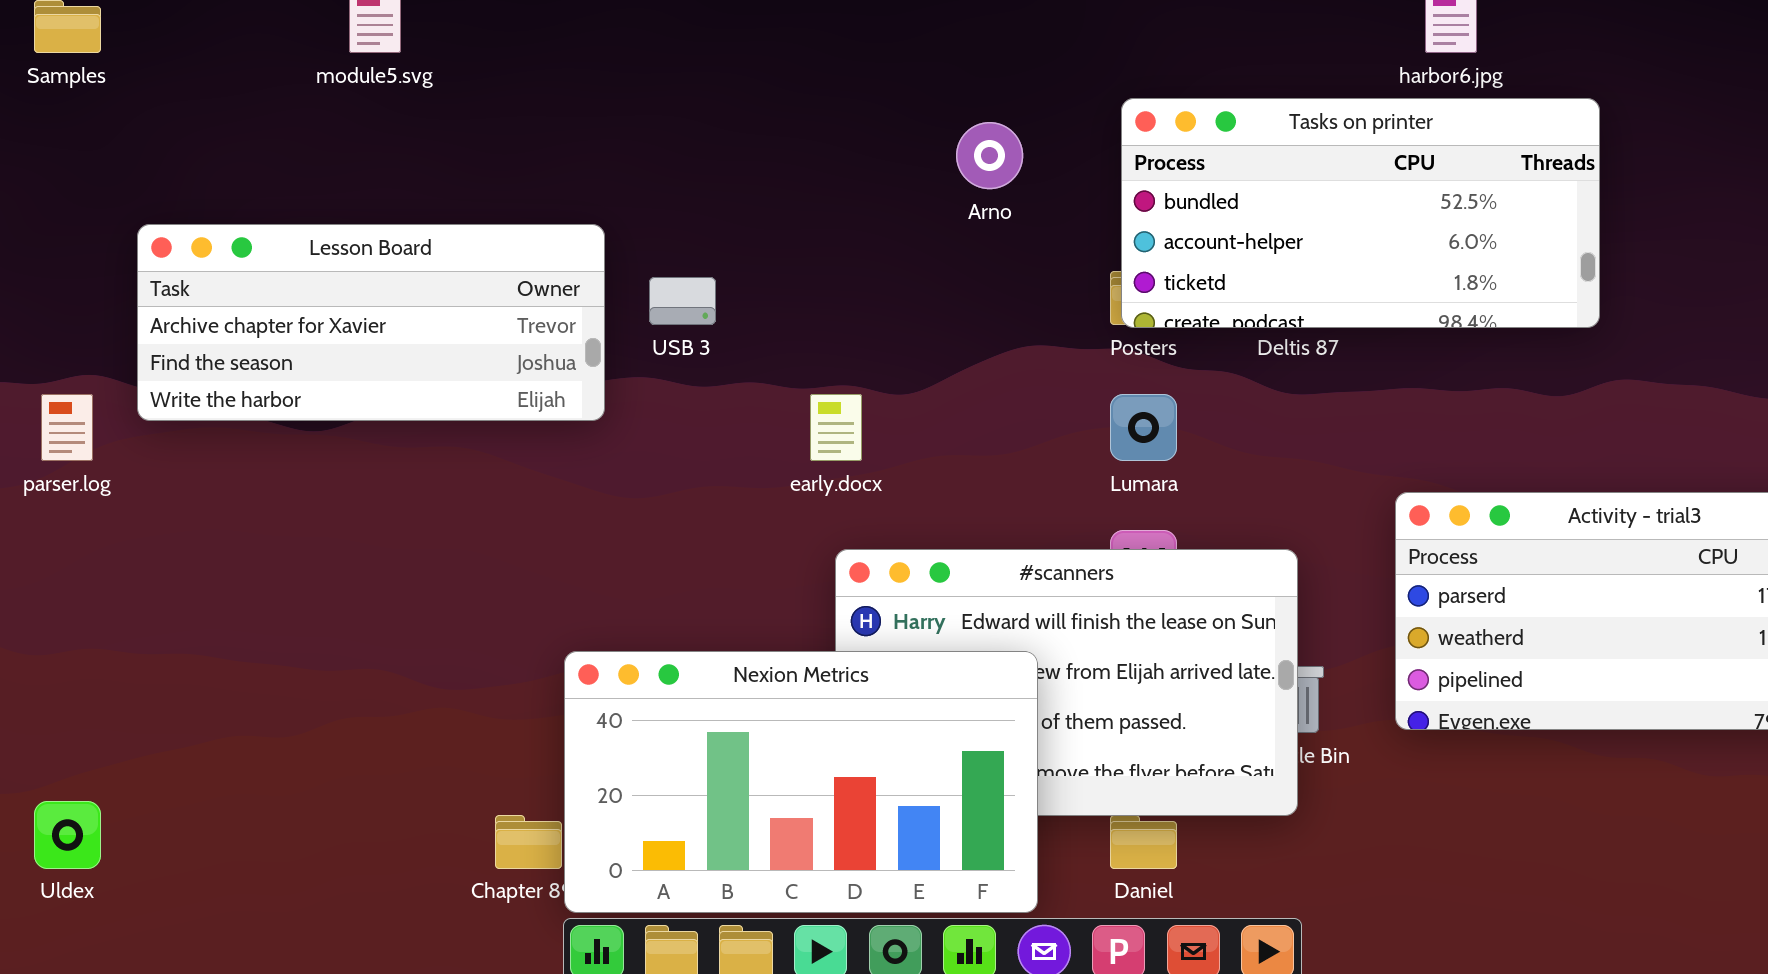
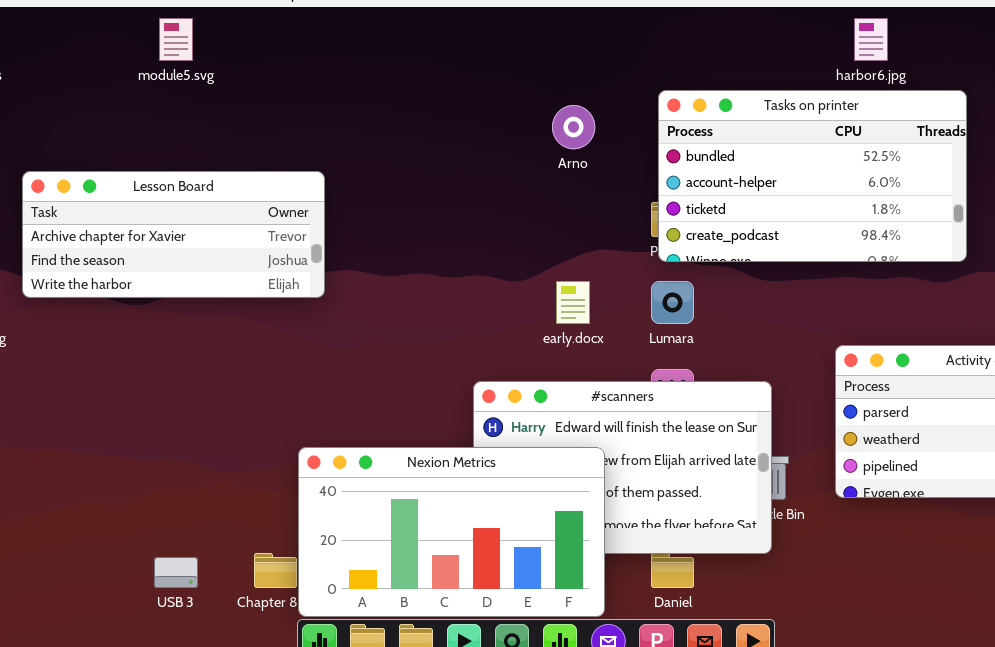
Tasks on printer: [1121,98,1600,328] -> [658,90,967,262], resized
USB 3: [649,277,716,325] -> [154,557,198,588], moved
early.docx: [810,394,862,461] -> [556,281,590,324], moved

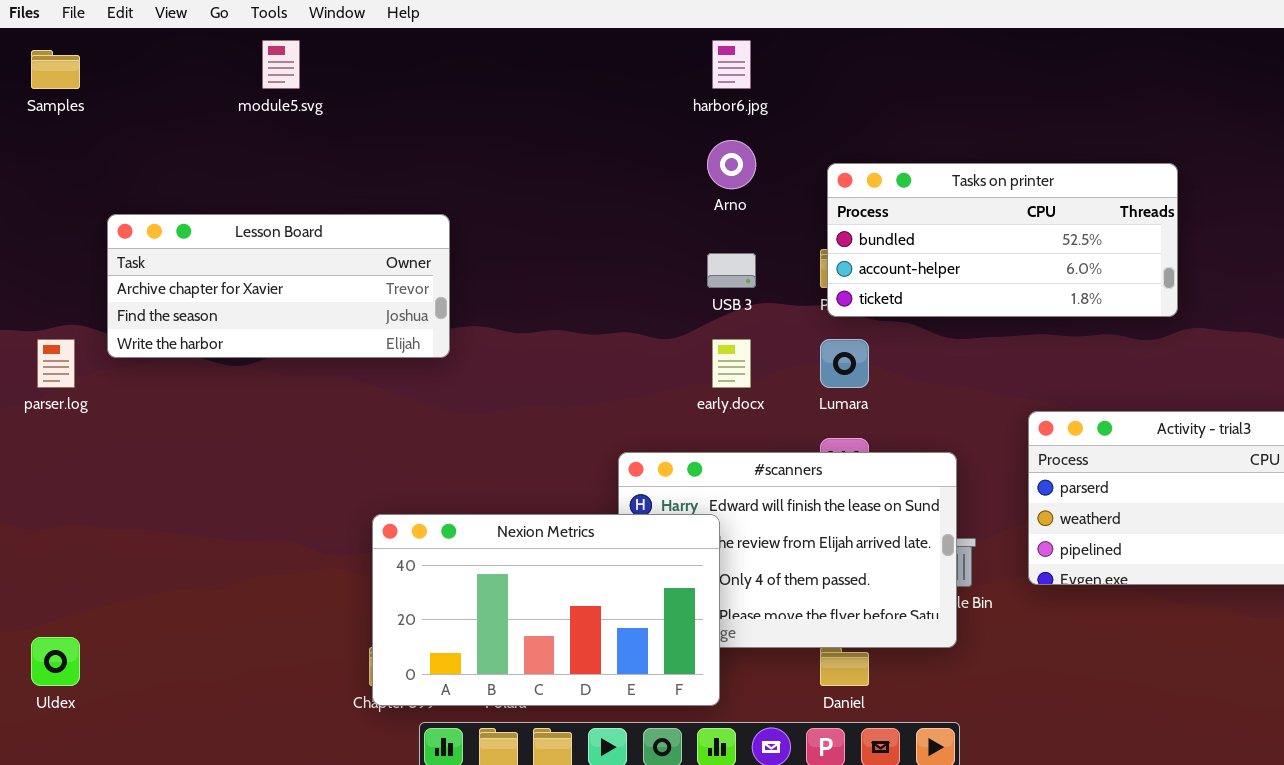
harbor6.jpg: [854,18,888,61] -> [712,40,751,89], moved
Tasks on printer: [658,90,967,262] -> [827,163,1178,317], resized
Nexion Metrics: [298,447,605,617] -> [372,514,720,706], moved
USB 3: [154,557,198,588] -> [707,253,756,288], moved

